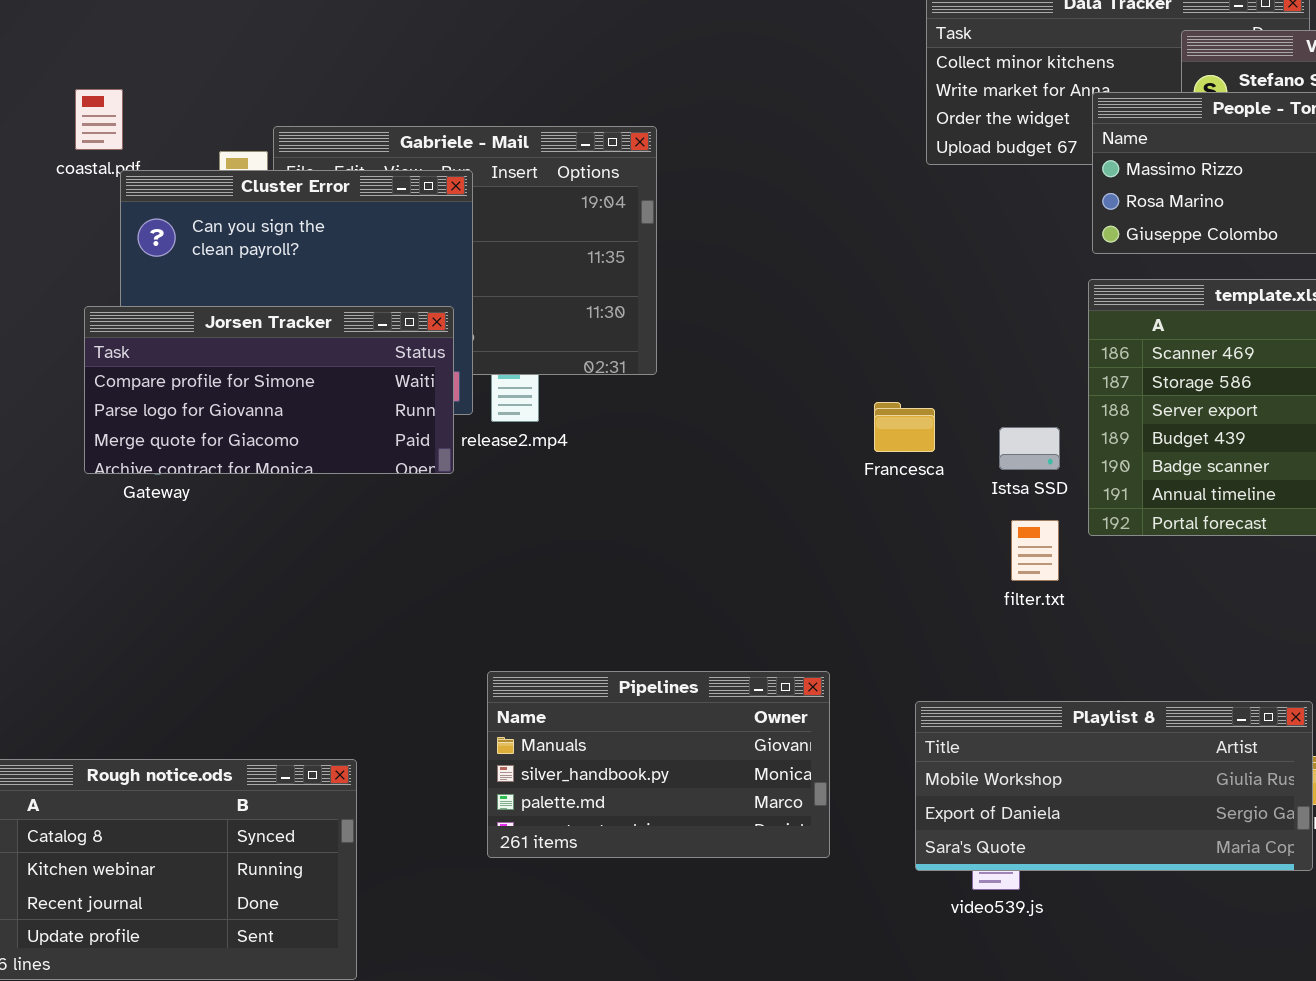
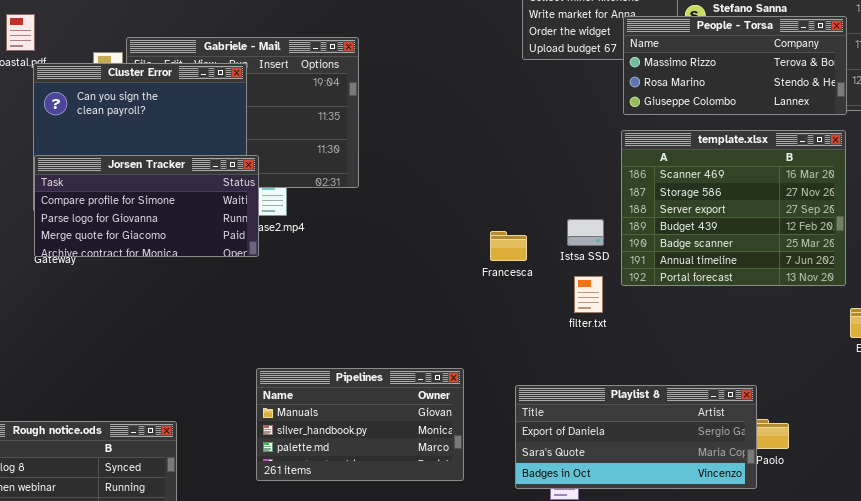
Jorsen Tracker: [84,306,454,474] -> [34,155,259,257], moved
Francesca: [874,402,935,452] -> [490,231,527,261], moved
Playlist 8: [915,701,1313,871] -> [515,385,757,489], scrolled down 1 row

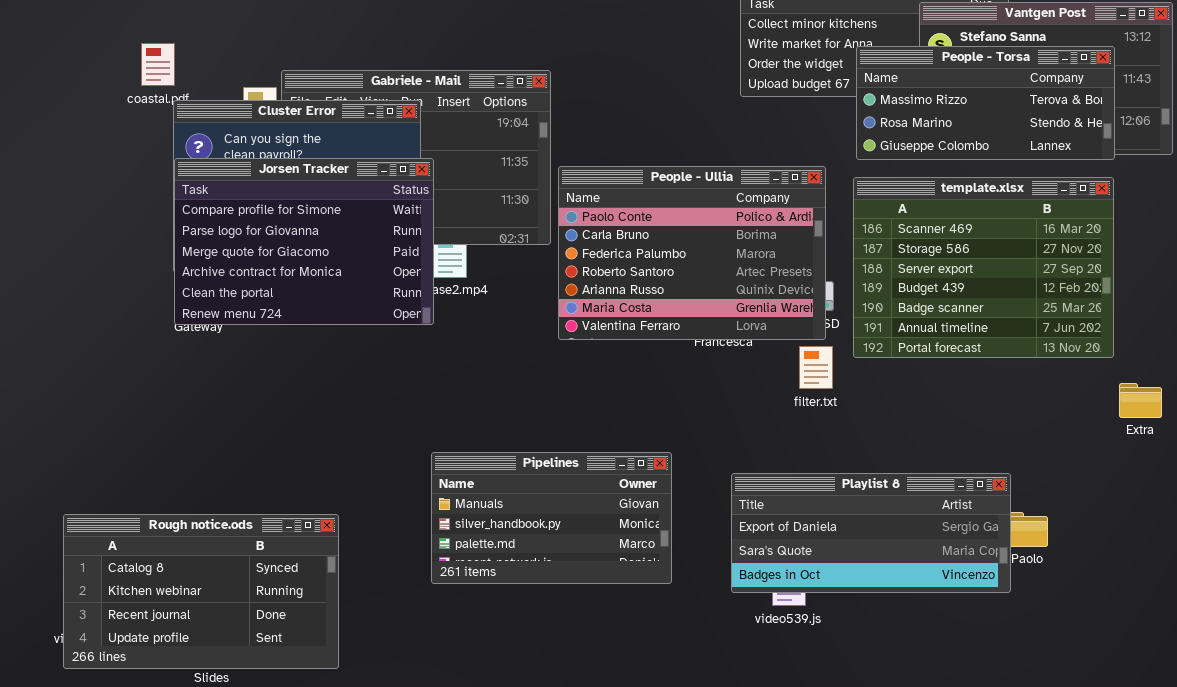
People - Ullia: none -> [558,166,826,340], opened
Jorsen Tracker: [34,155,259,257] -> [174,158,434,325], resized

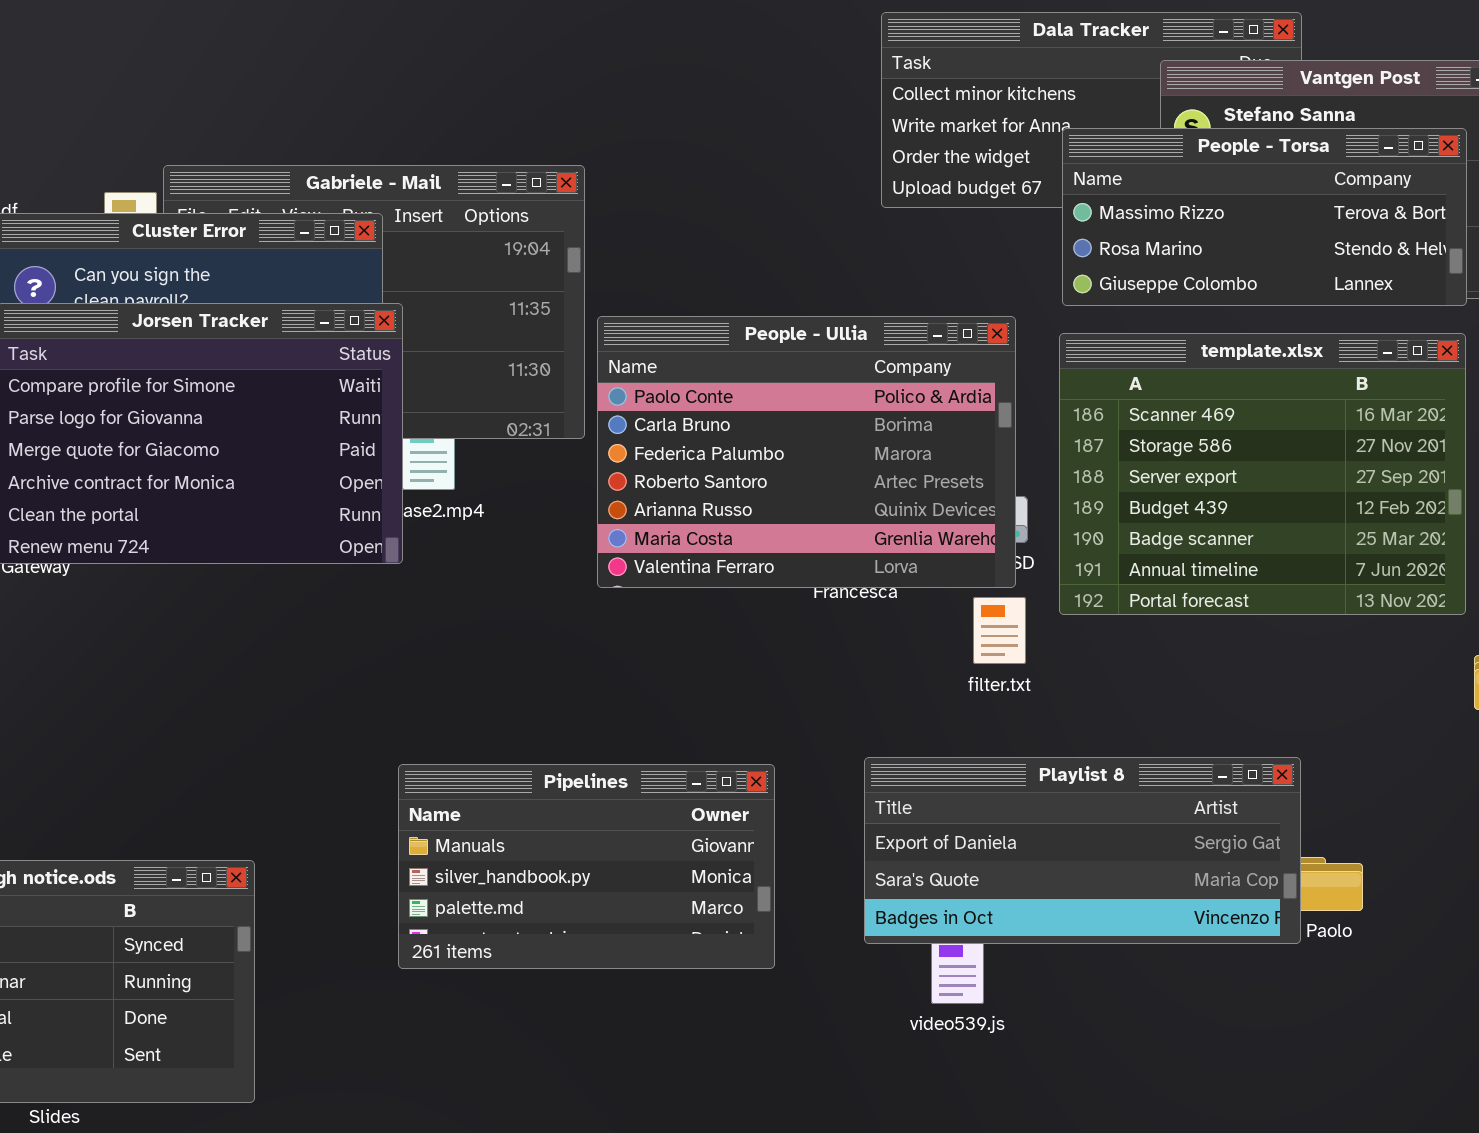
Playlist 8: [731,473,1011,593] -> [864,757,1301,944], moved

